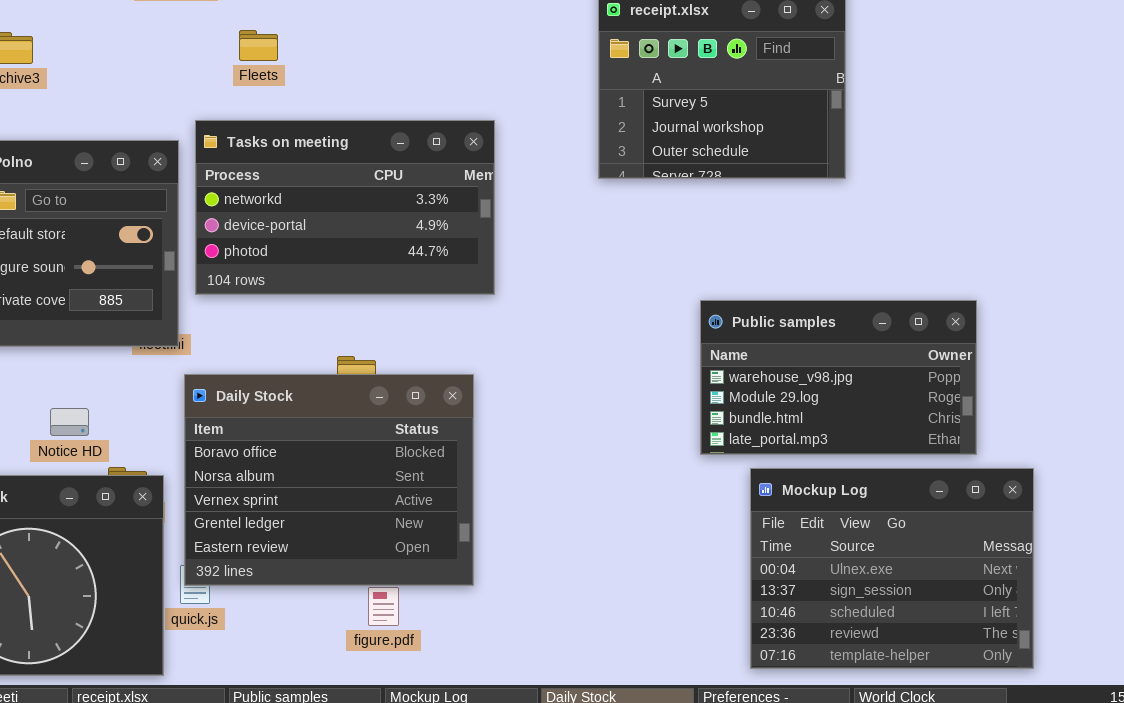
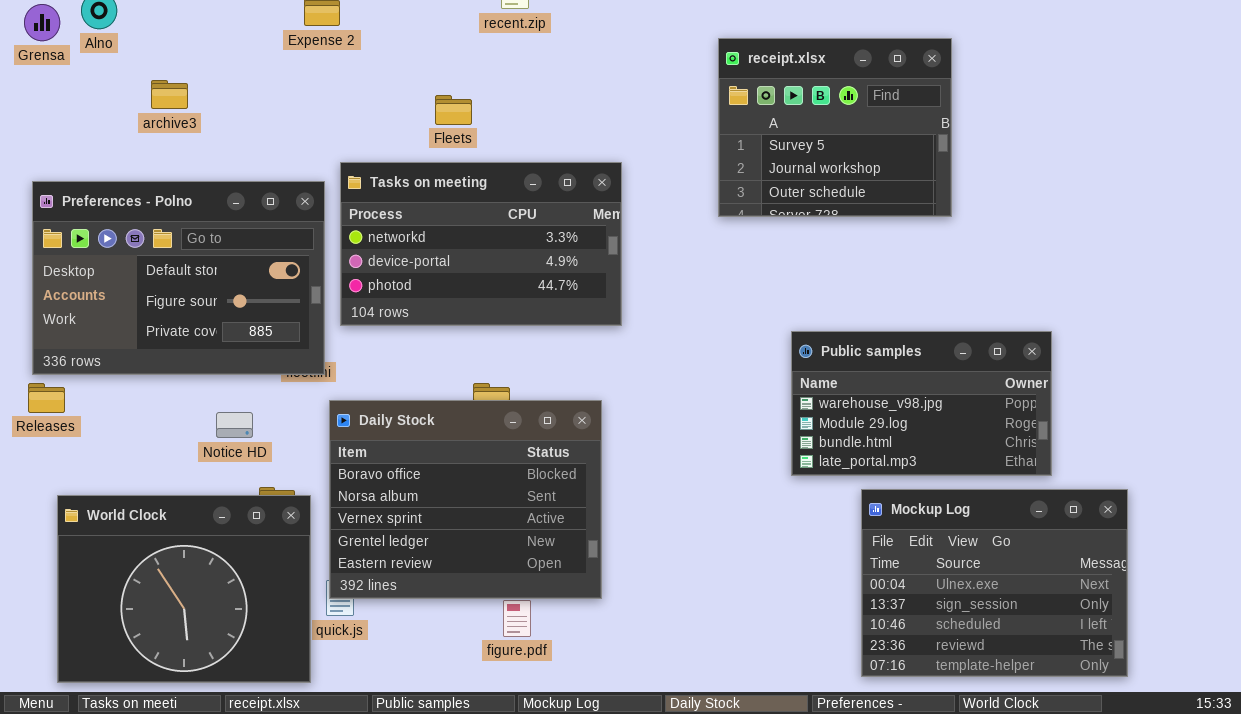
Fleets: [239,30,278,61] -> [435,95,472,125], moved
Public samples: [700,300,977,455] -> [791,331,1052,476], moved
Notice HD: [50,408,89,436] -> [216,412,253,438], moved

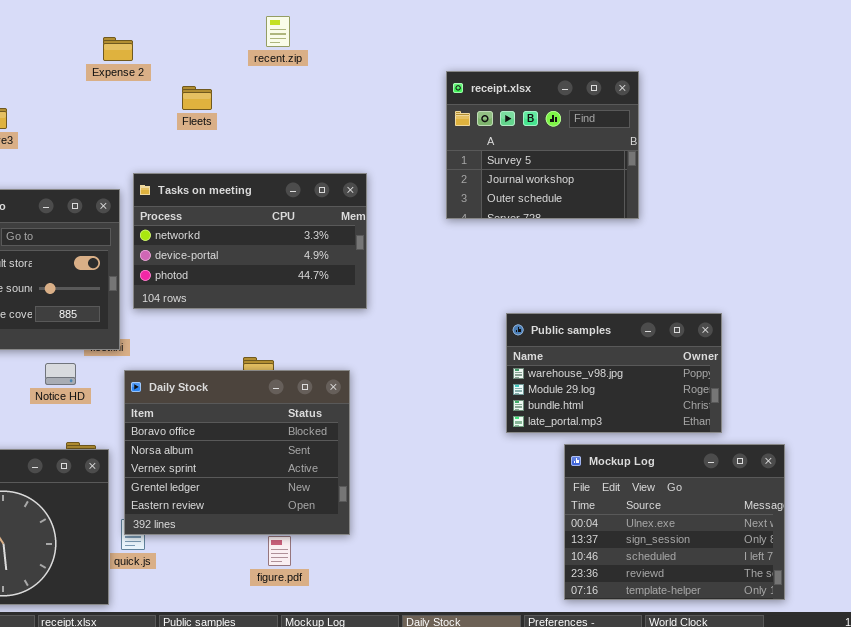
Fleets: [435,95,472,125] -> [182,86,212,110], moved
Notice HD: [216,412,253,438] -> [45,363,76,385], moved

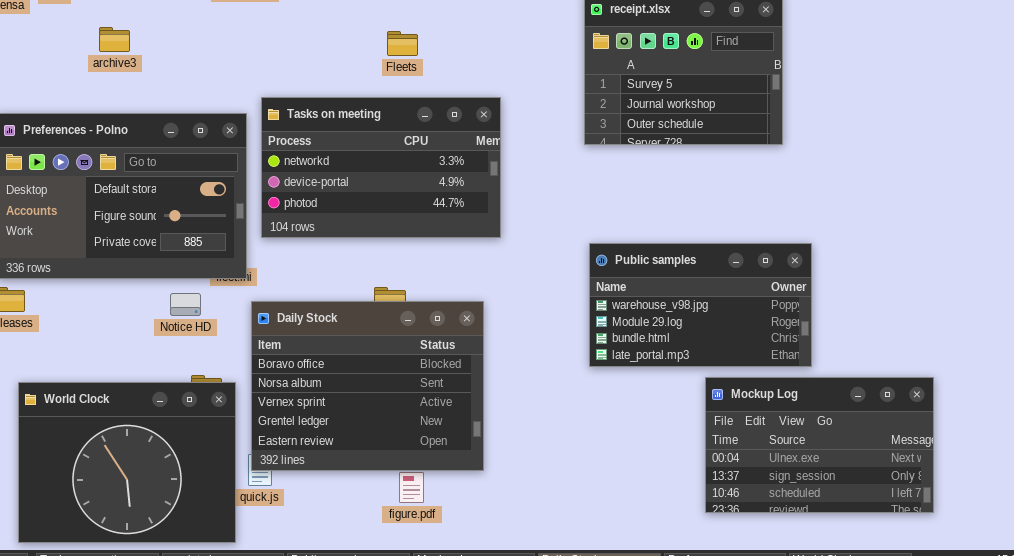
Fleets: [182,86,212,110] -> [387,31,418,56], moved
Public samples: [506,313,722,433] -> [589,243,812,367], moved
Mockup Log: [564,444,785,600] -> [705,377,934,513], resized

